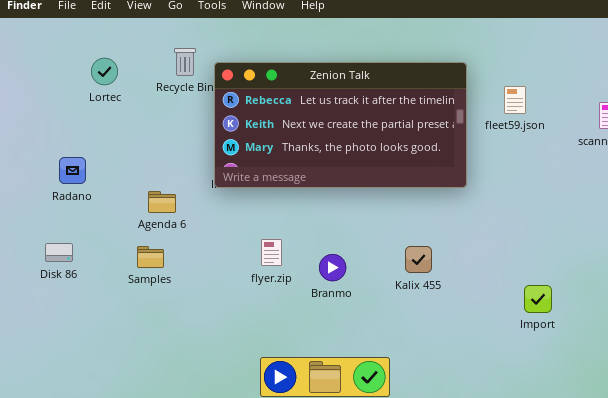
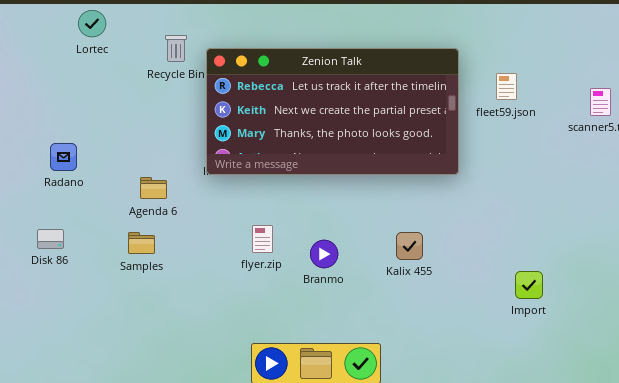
Lortec: [91,58,118,85] -> [78,10,106,37], moved

